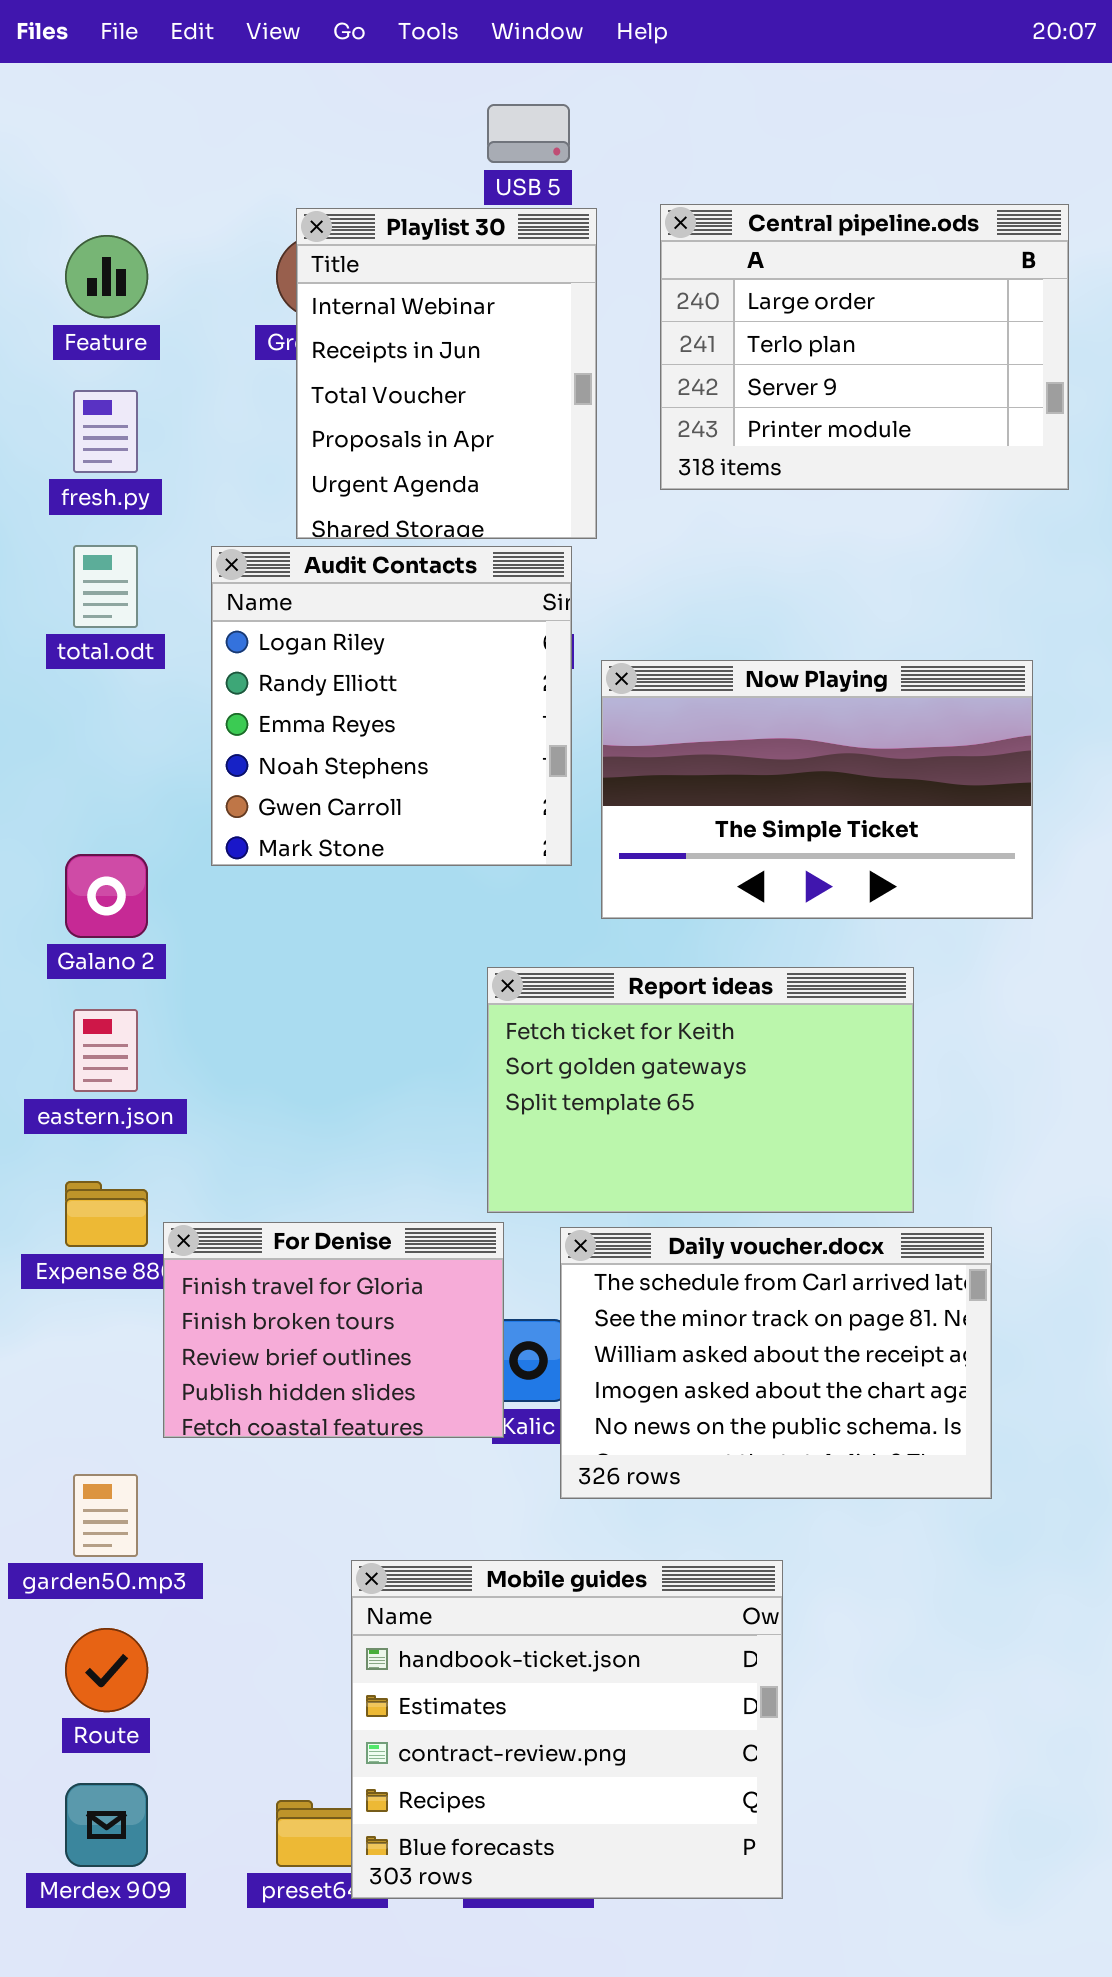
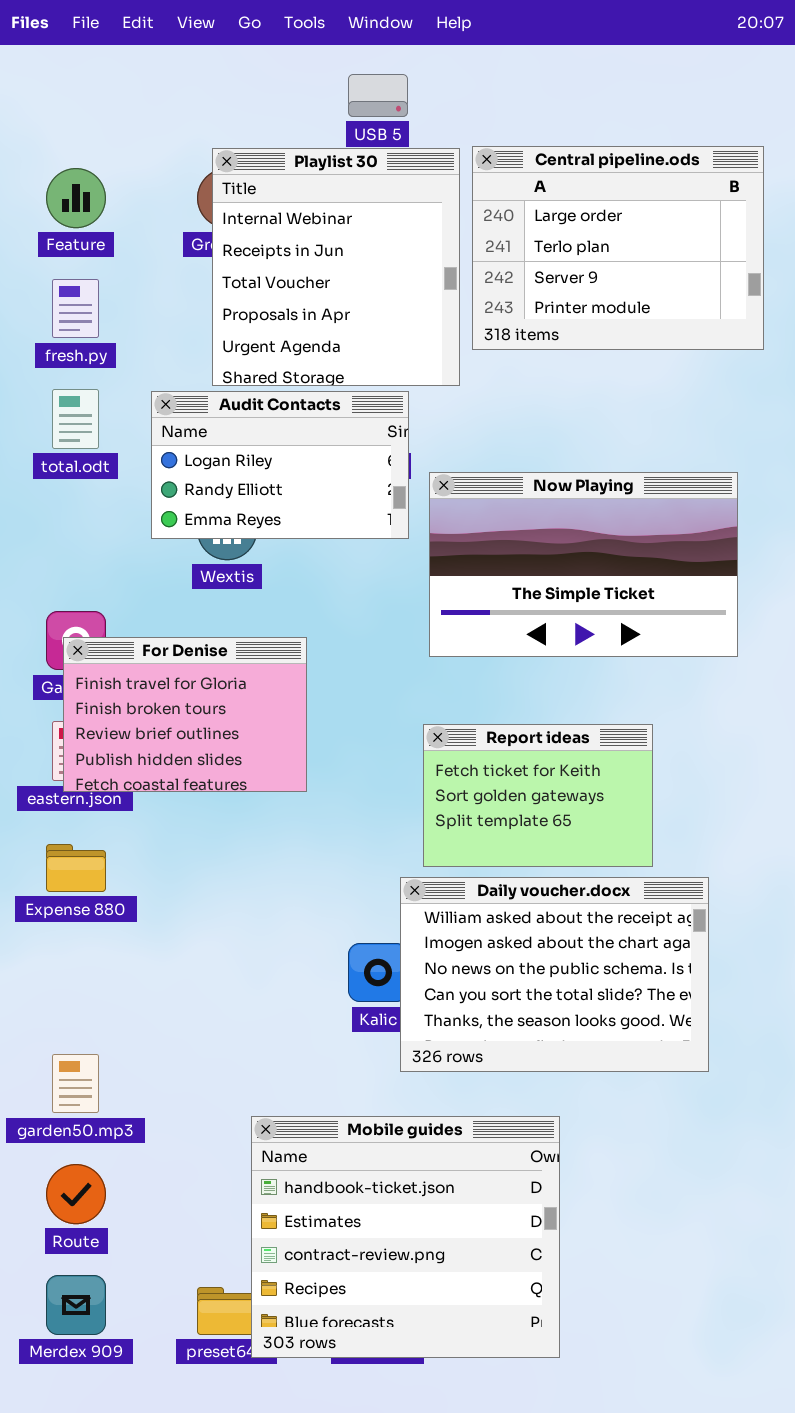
Playlist 30: [296,208,597,539] -> [212,148,460,386], resized
Audit Contacts: [211,546,572,866] -> [151,391,409,539], resized
Report ideas: [487,967,914,1213] -> [423,724,653,867], resized
For Denise: [163,1222,504,1438] -> [63,637,307,792], moved
Daily voucher.docx: [560,1227,992,1499] -> [400,877,709,1072], scrolled down 2 rows

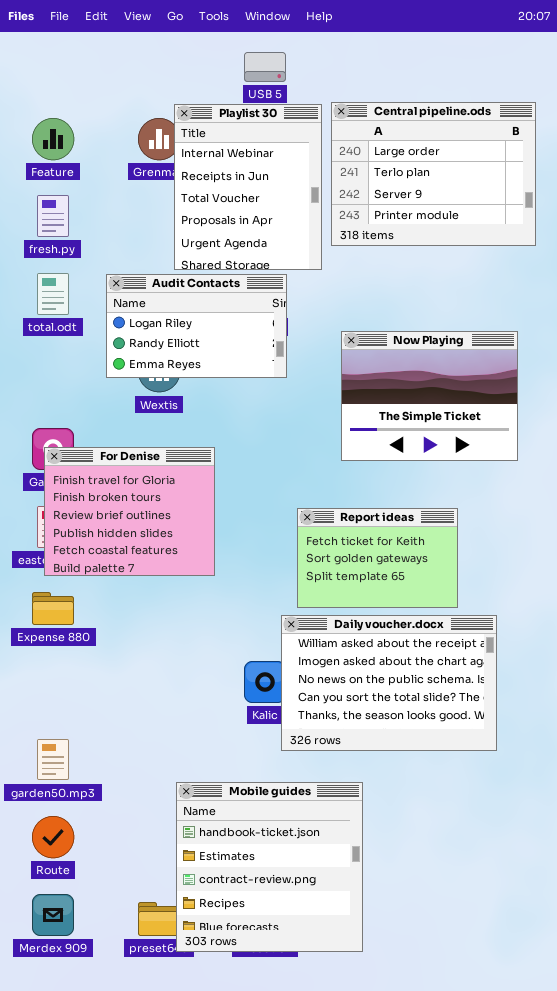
Playlist 30: [212,148,460,386] -> [174,104,322,270], resized
Now Playing: [429,472,738,657] -> [341,331,518,461], resized
For Denise: [63,637,307,792] -> [44,447,215,576], resized
Mobile guides: [251,1116,560,1358] -> [176,782,363,952], resized

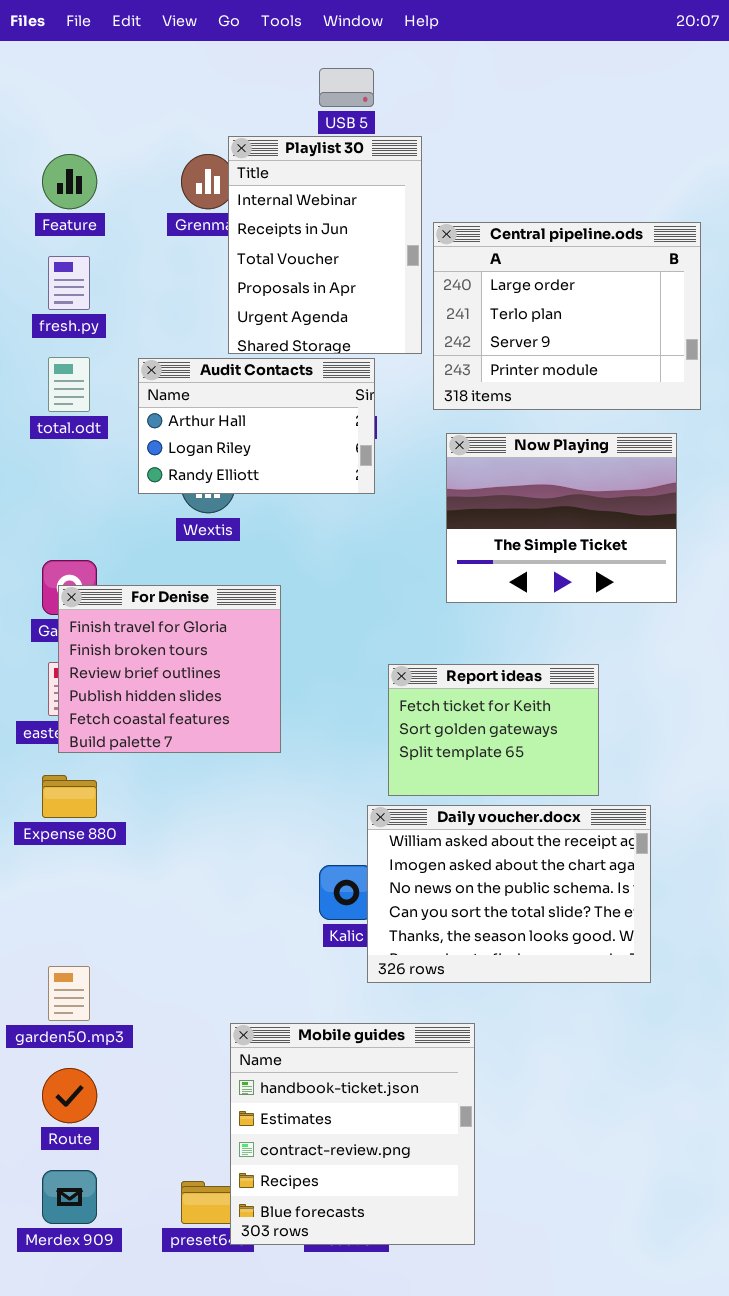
Central pipeline.ods: [331,102,536,246] -> [433,222,701,410], moved
Audit Contacts: [106,274,287,378] -> [138,358,375,494], scrolled up 1 row

